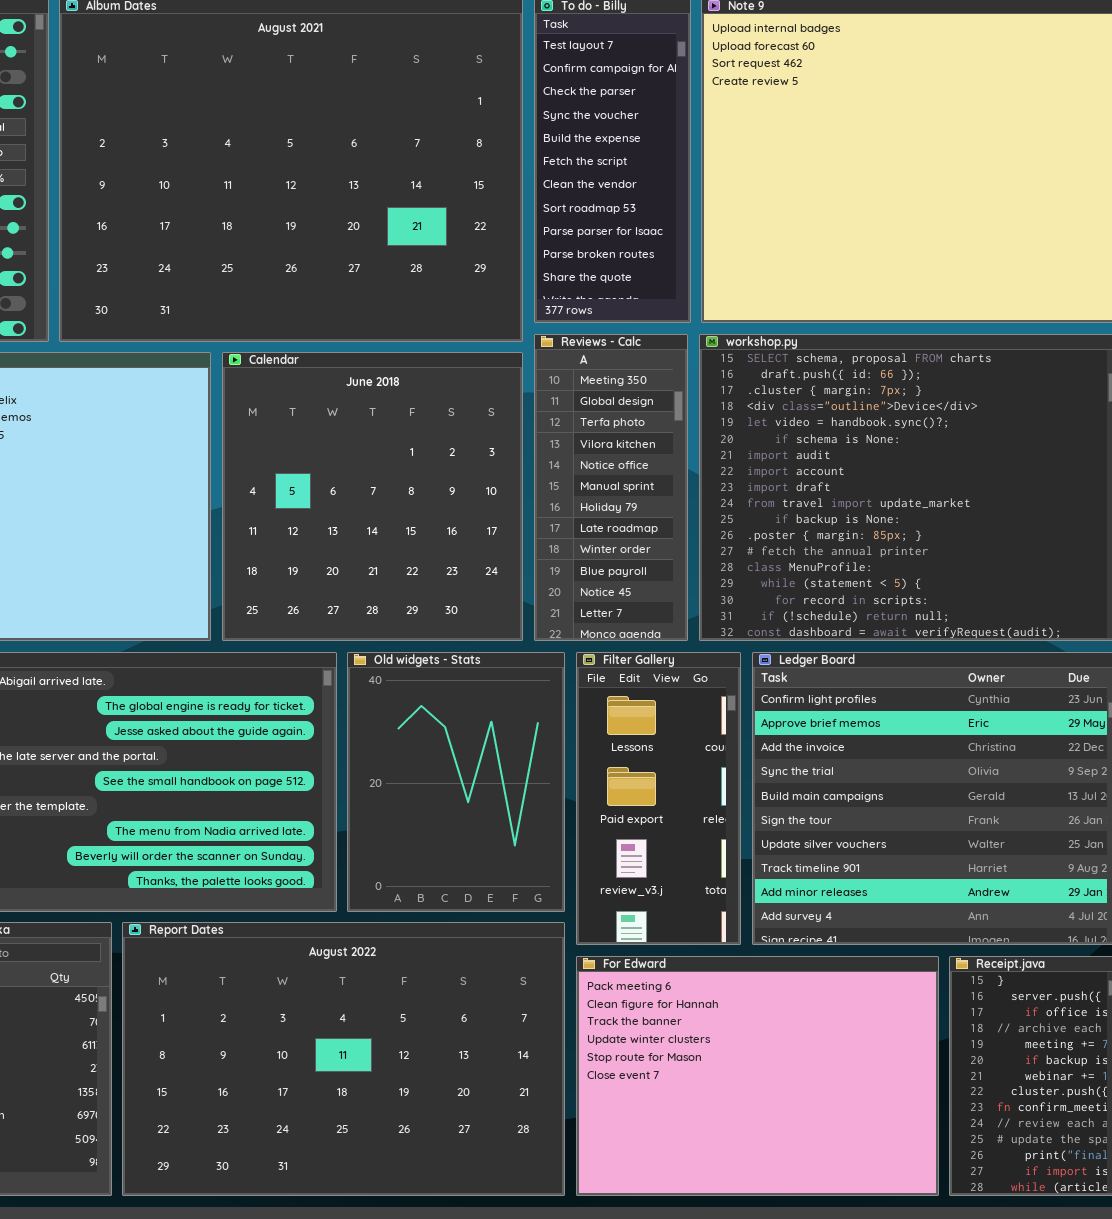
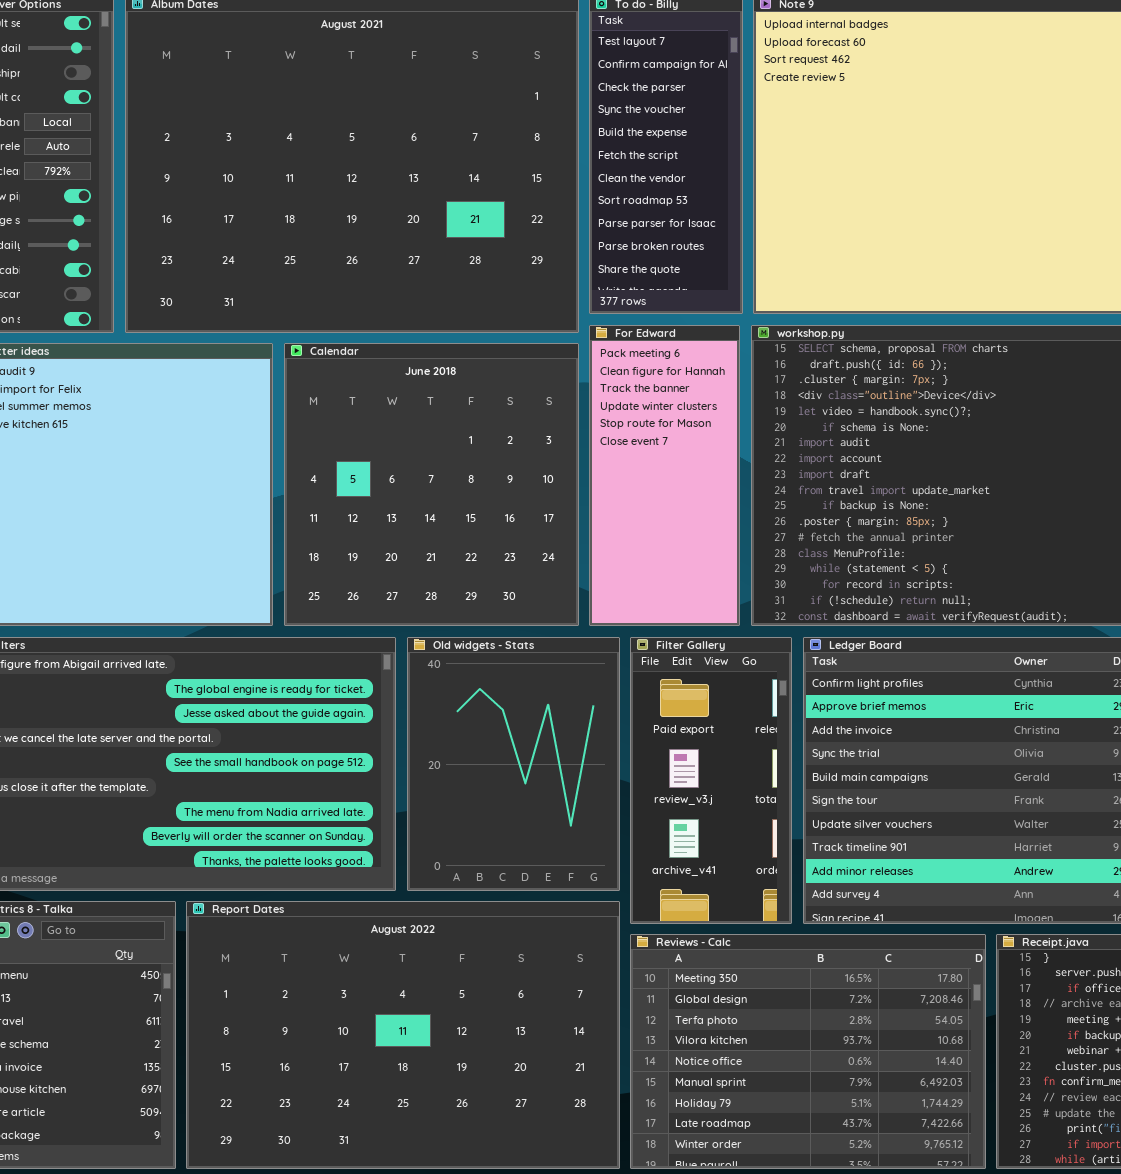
Reviews - Calc: [534,334,688,641] -> [630,934,986,1169], moved, resized
Filter Gallery: [576,652,741,945] -> [630,637,792,924], scrolled down 1 row
For Edward: [576,956,939,1196] -> [589,325,740,626], moved, resized

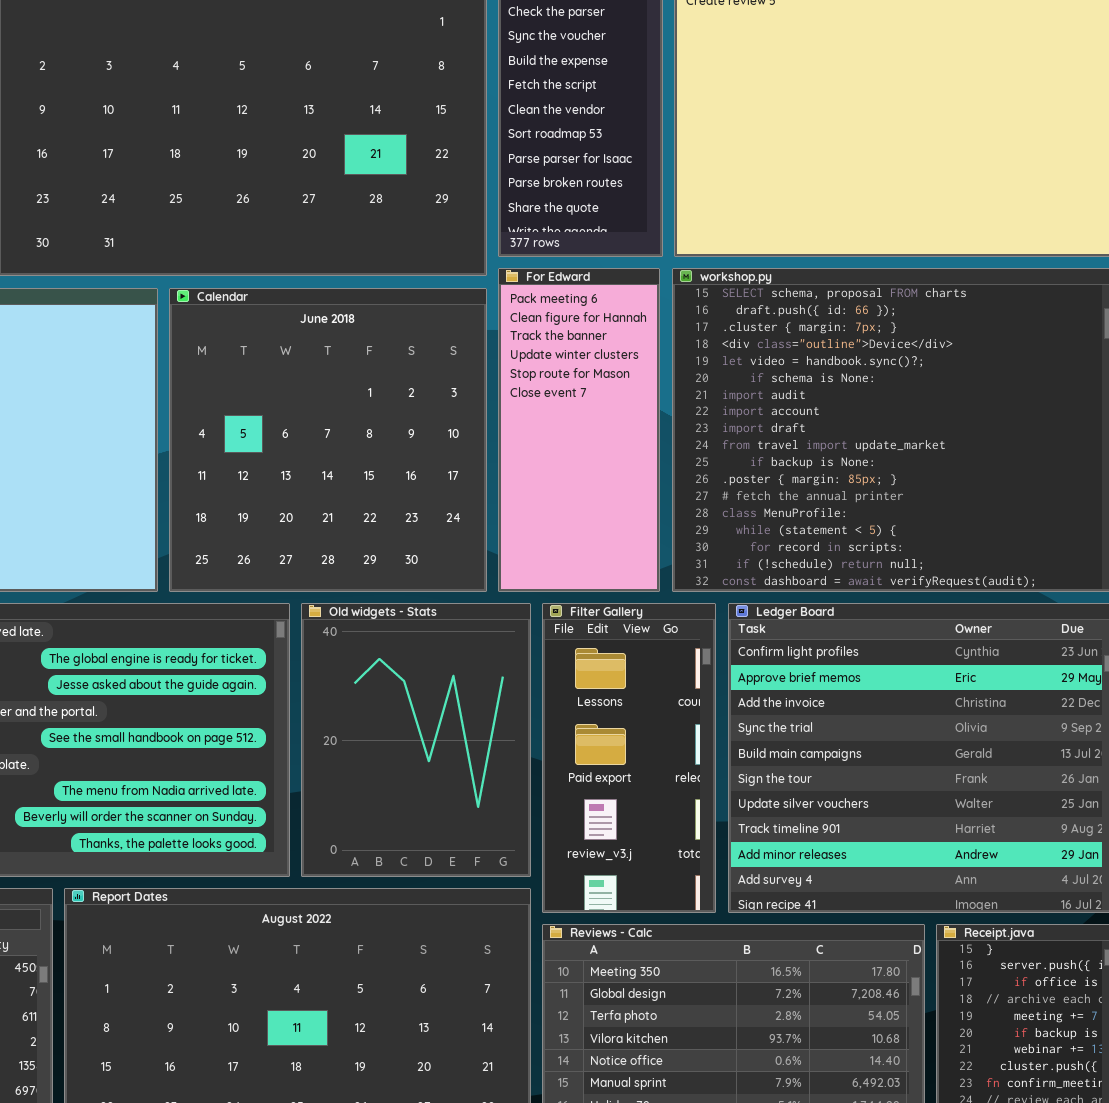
Filter Gallery: [630,637,792,924] -> [542,603,716,913], scrolled up 1 row

